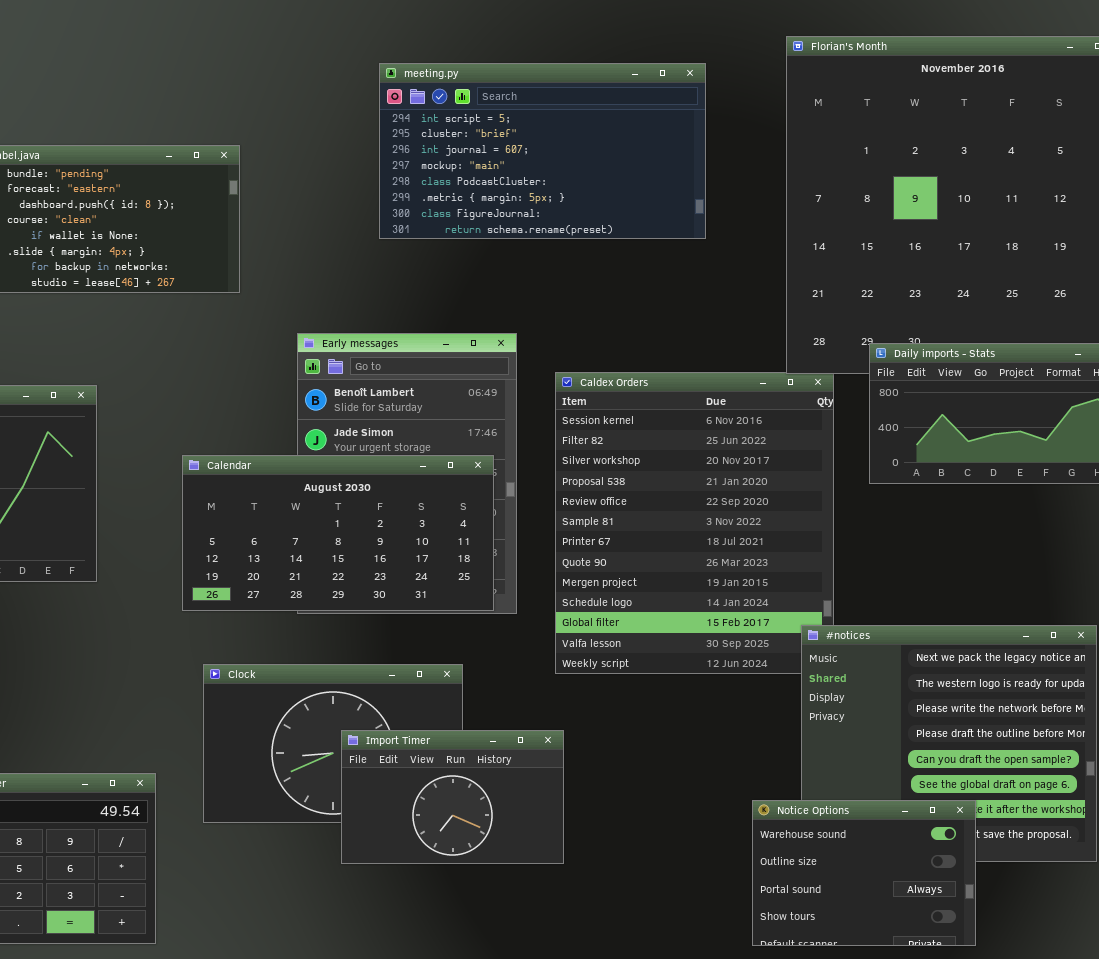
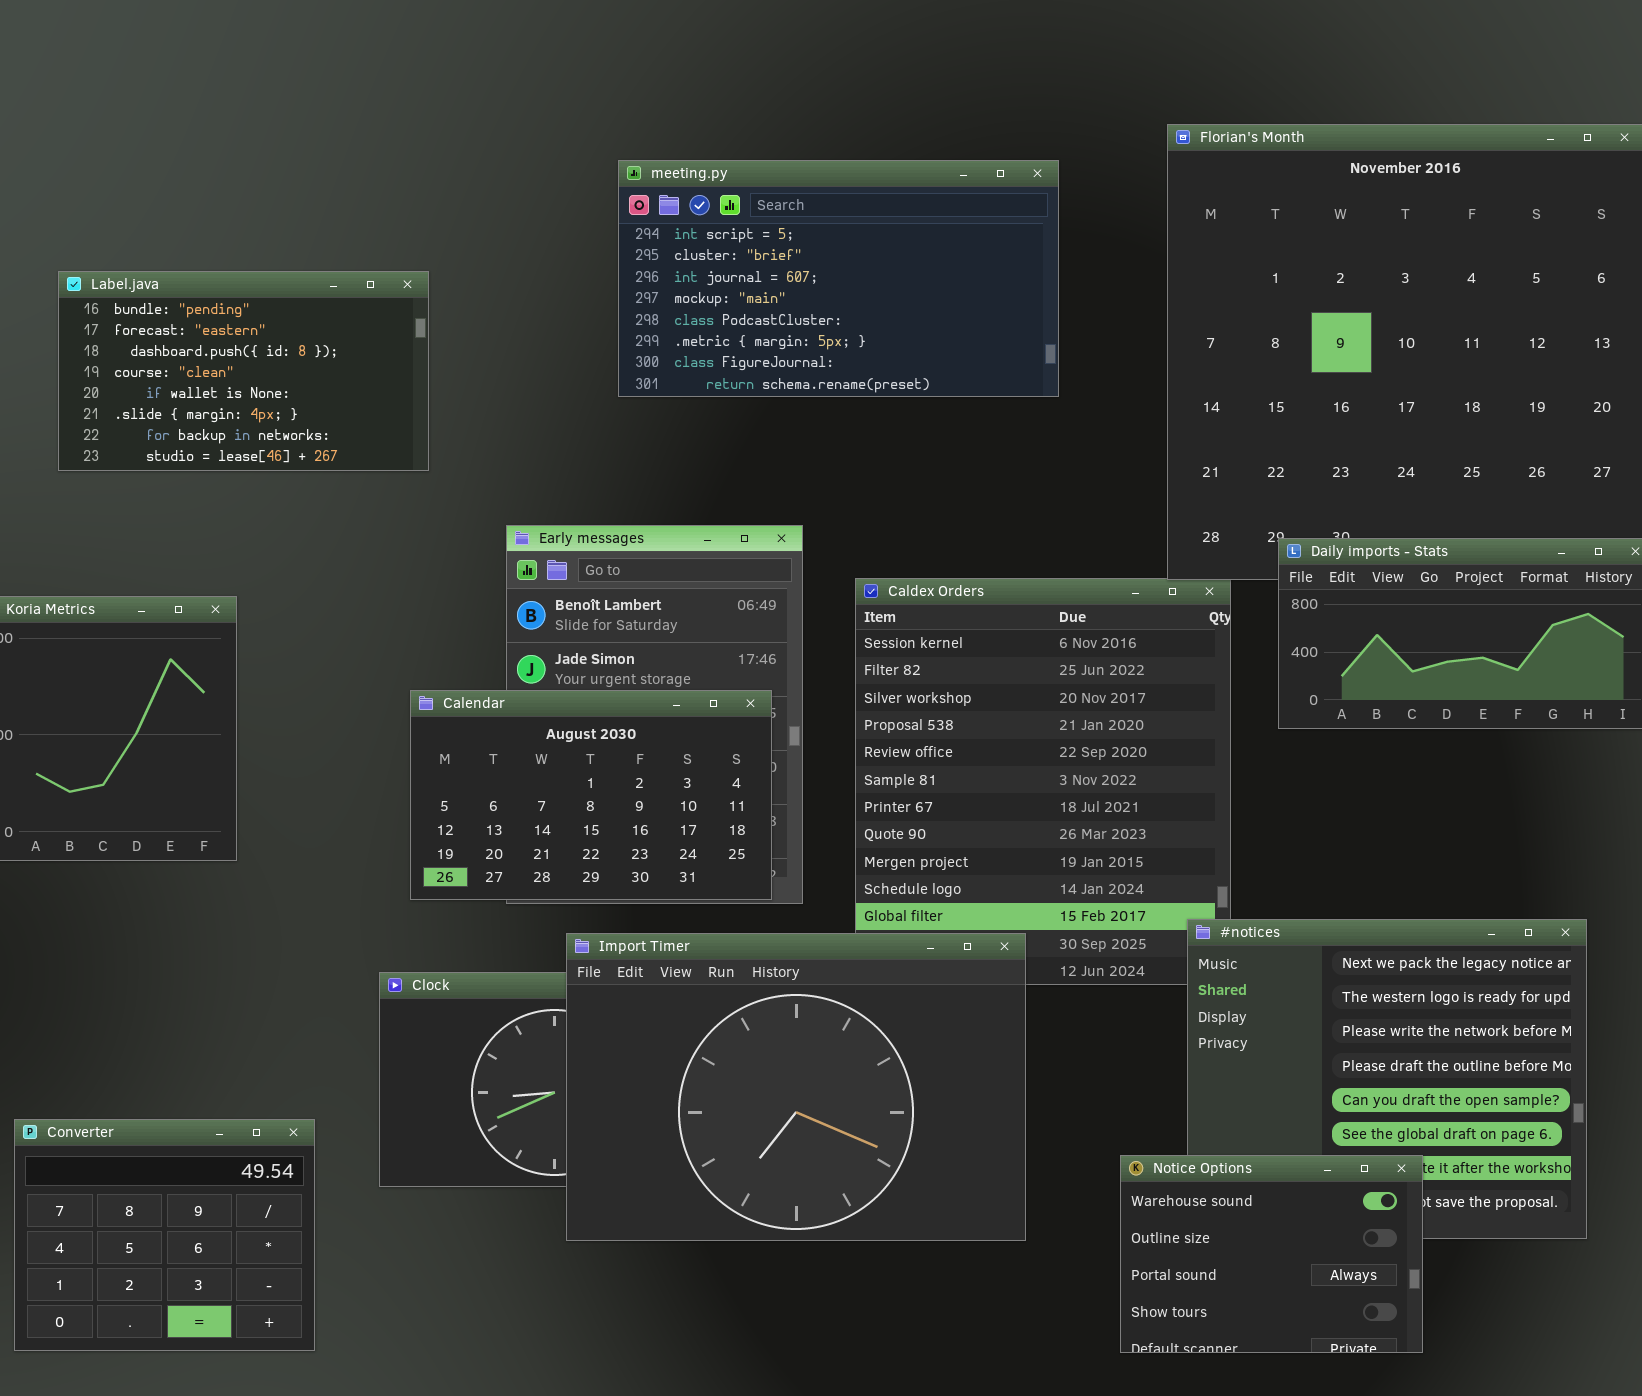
Calendar: [182,455,494,611] -> [410,690,772,900], resized
Import Timer: [341,730,564,864] -> [566,933,1026,1241], resized

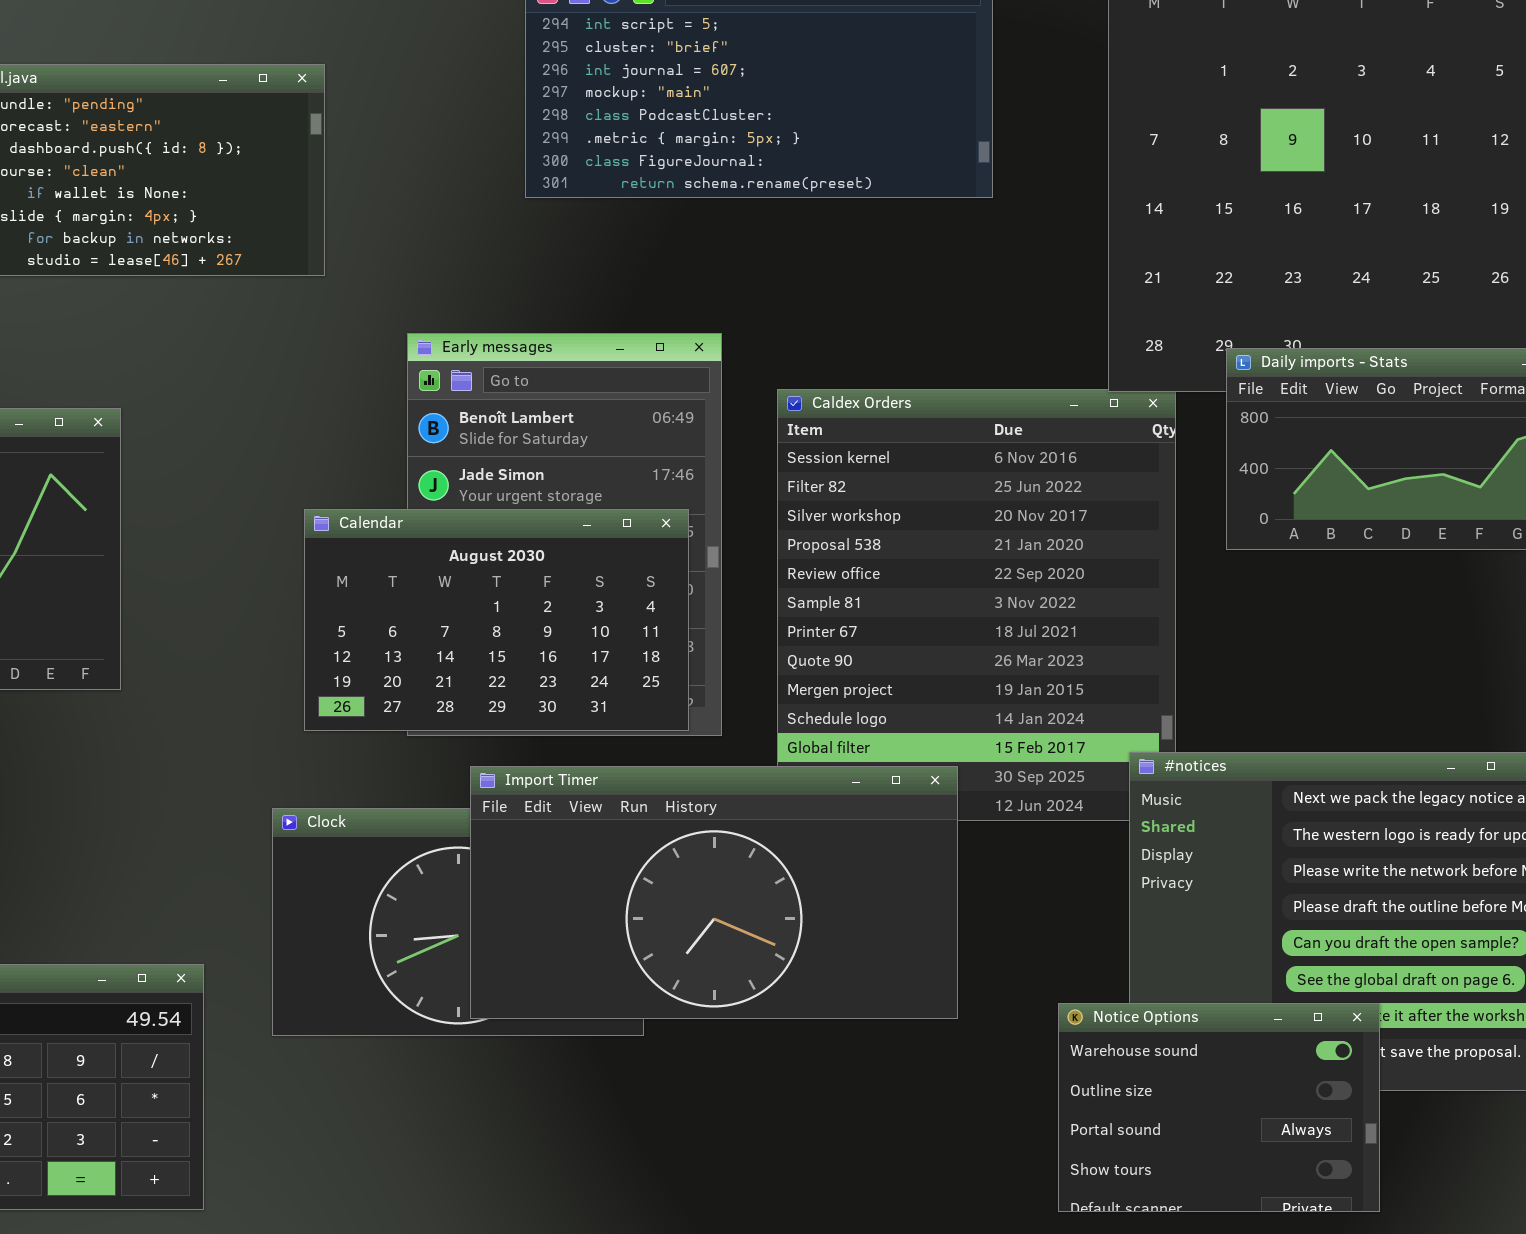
Import Timer: [566,933,1026,1241] -> [470,766,958,1019], resized

